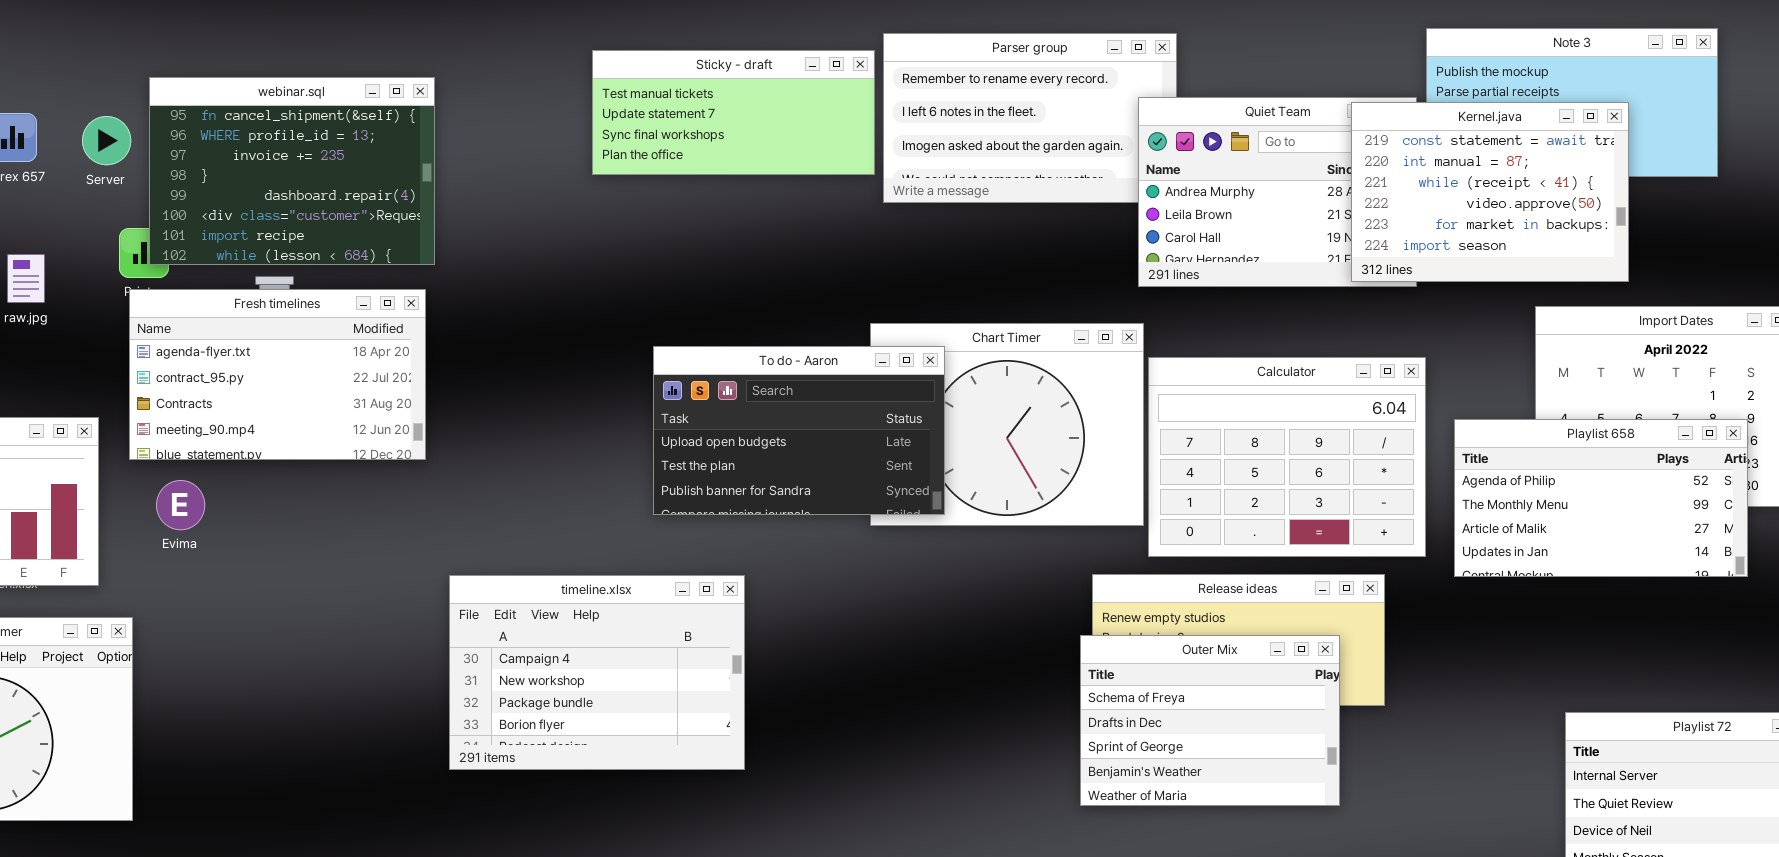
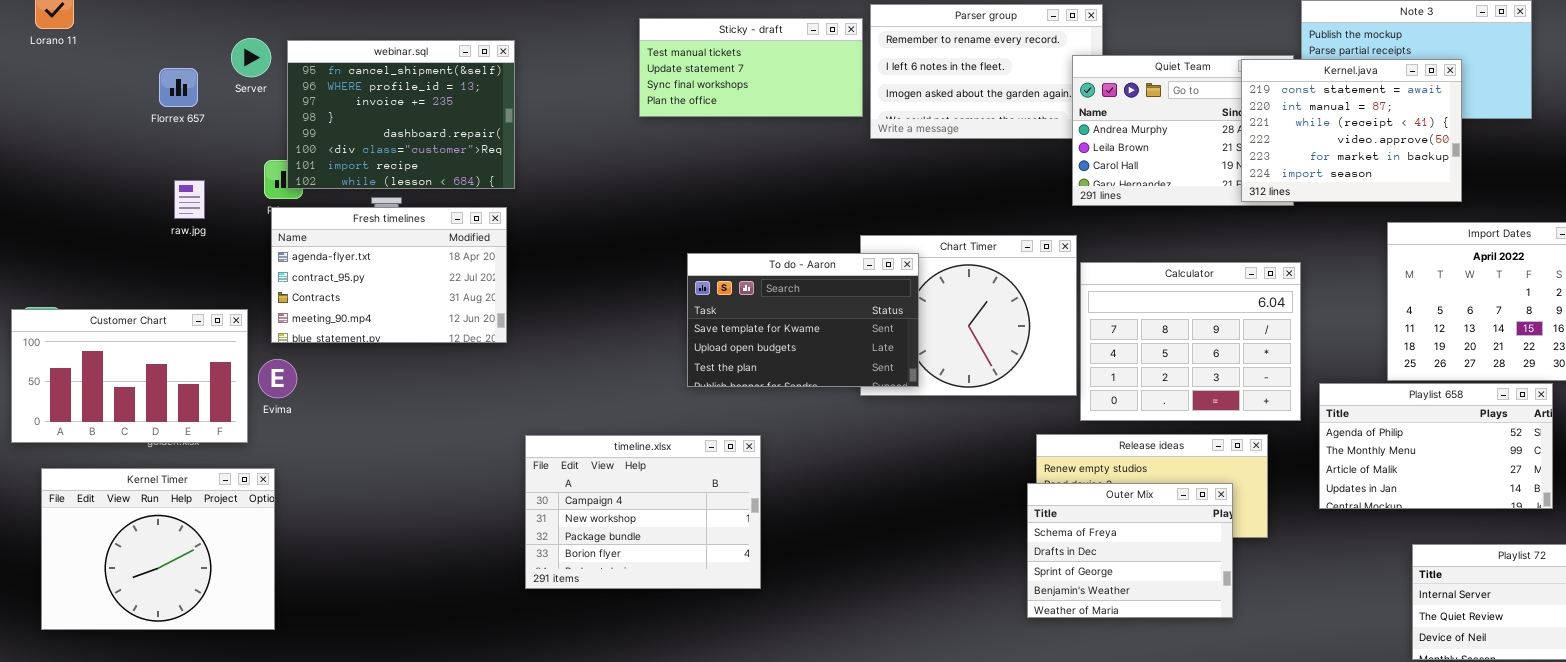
Server: [82,116,131,165] -> [231,38,271,77], moved
To do - Aaron: [653,346,945,515] -> [687,253,919,387], scrolled up 1 row
Playlist 658: [1454,419,1748,577] -> [1319,383,1553,509], moved
Evima: [156,480,205,530] -> [258,359,297,398], moved

